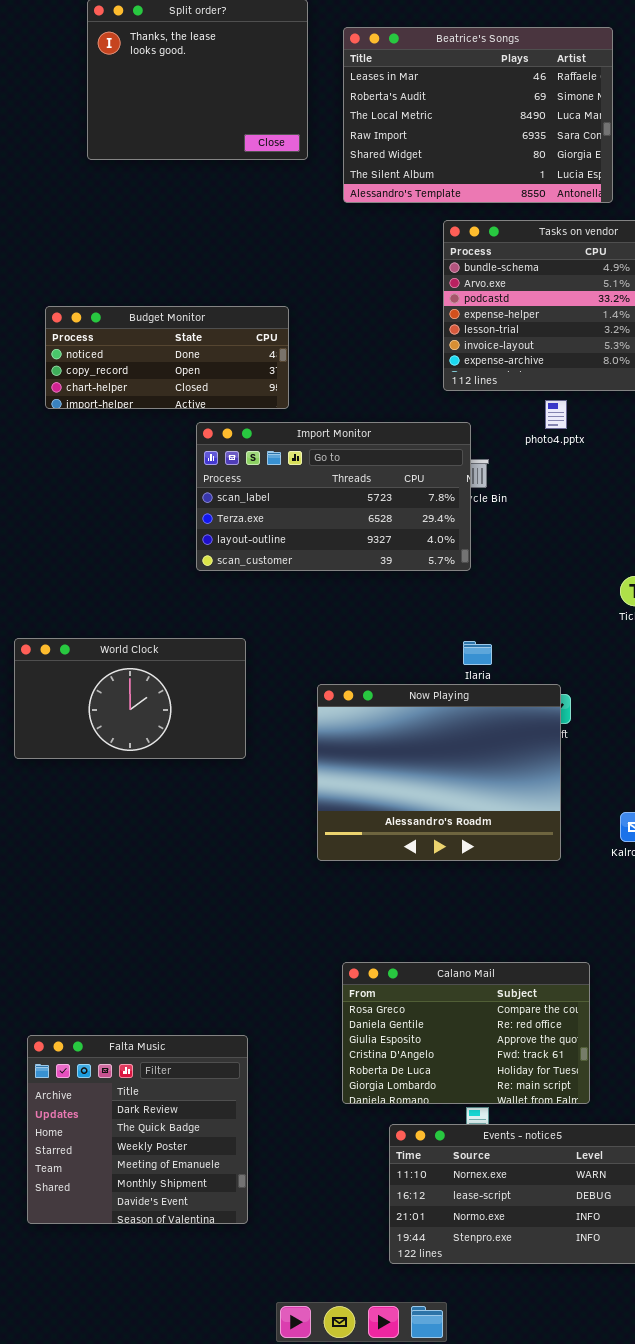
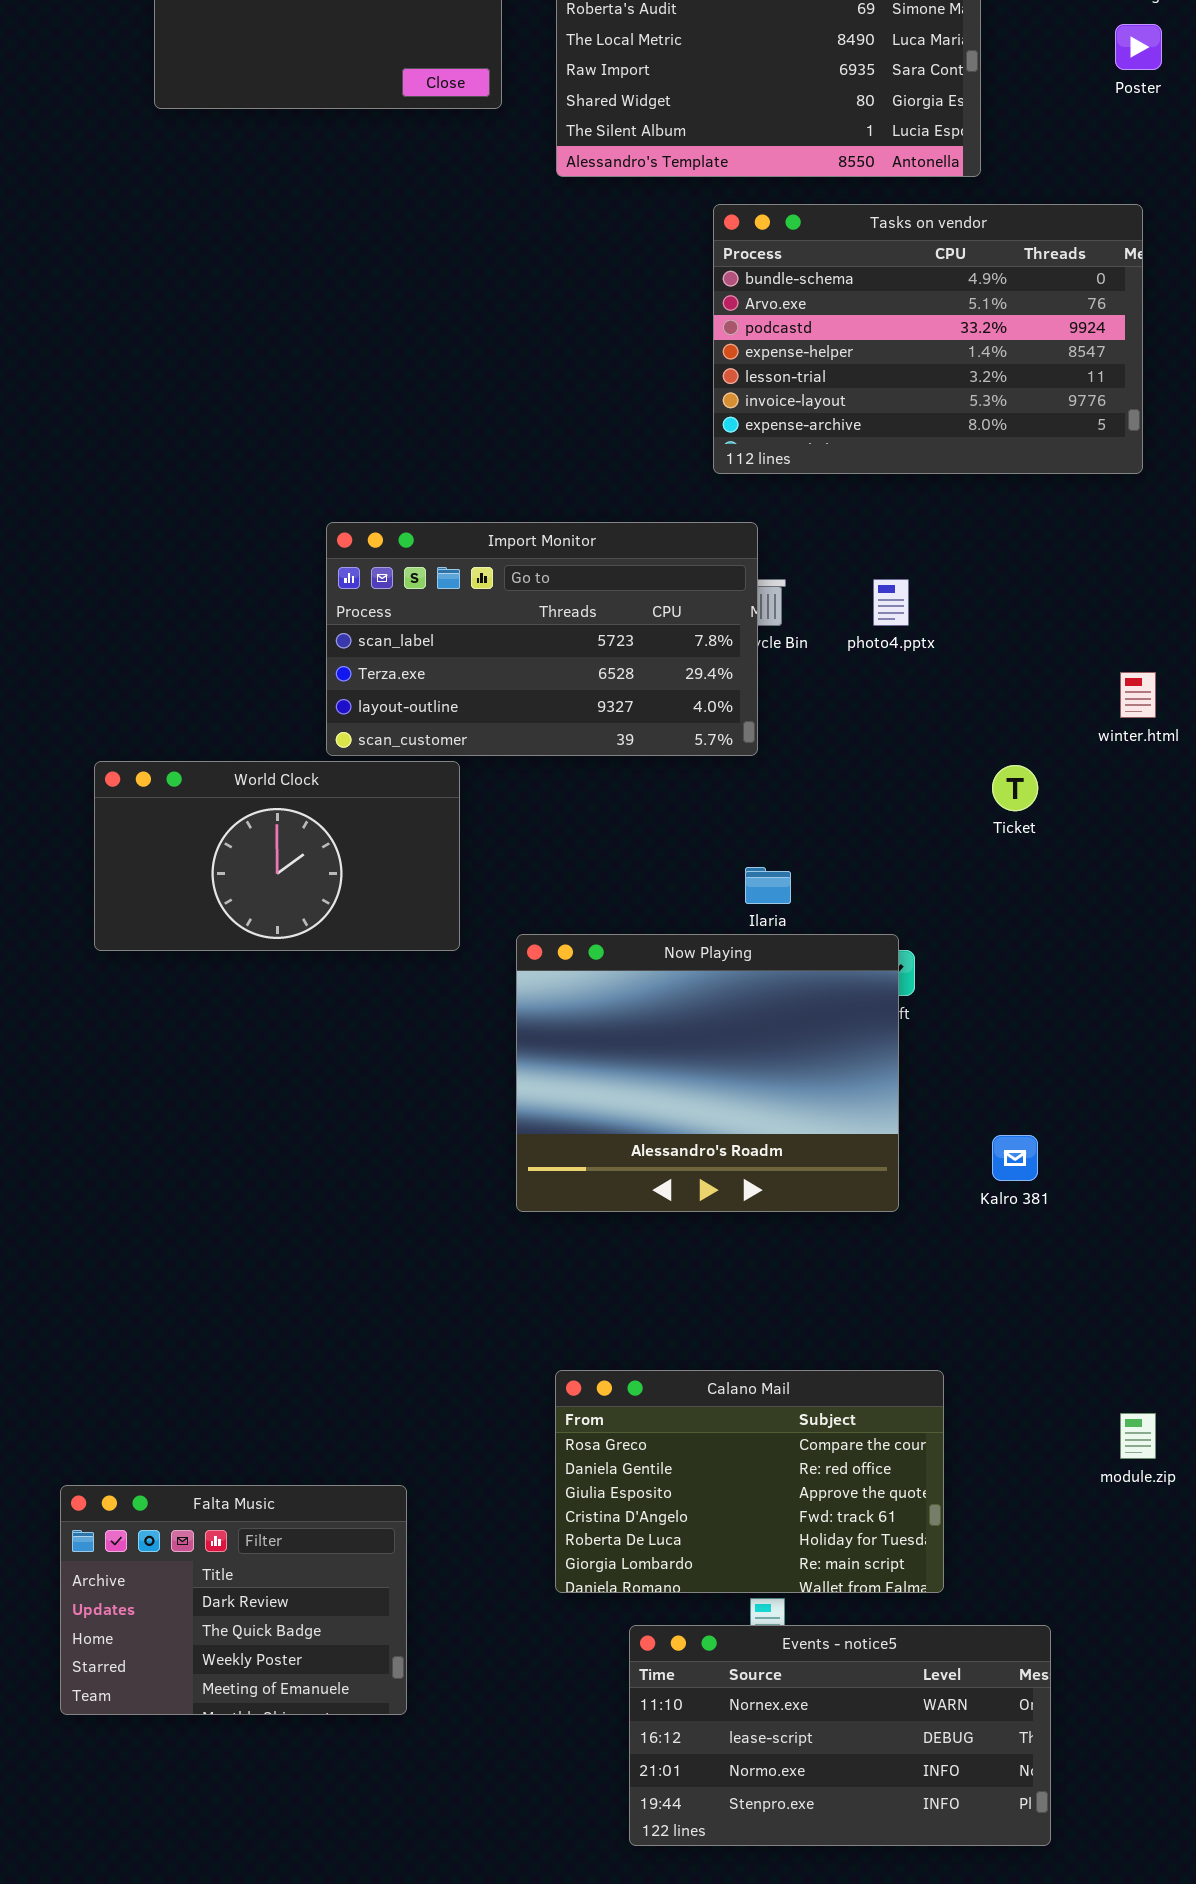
Budget Monitor: [45,306,289,409] -> none, closed
photo4.pptx: [545,400,567,429] -> [873,579,909,626], moved
World Clock: [14,638,246,759] -> [94,761,460,951], moved
Falta Music: [27,1035,248,1224] -> [60,1485,407,1715], resized

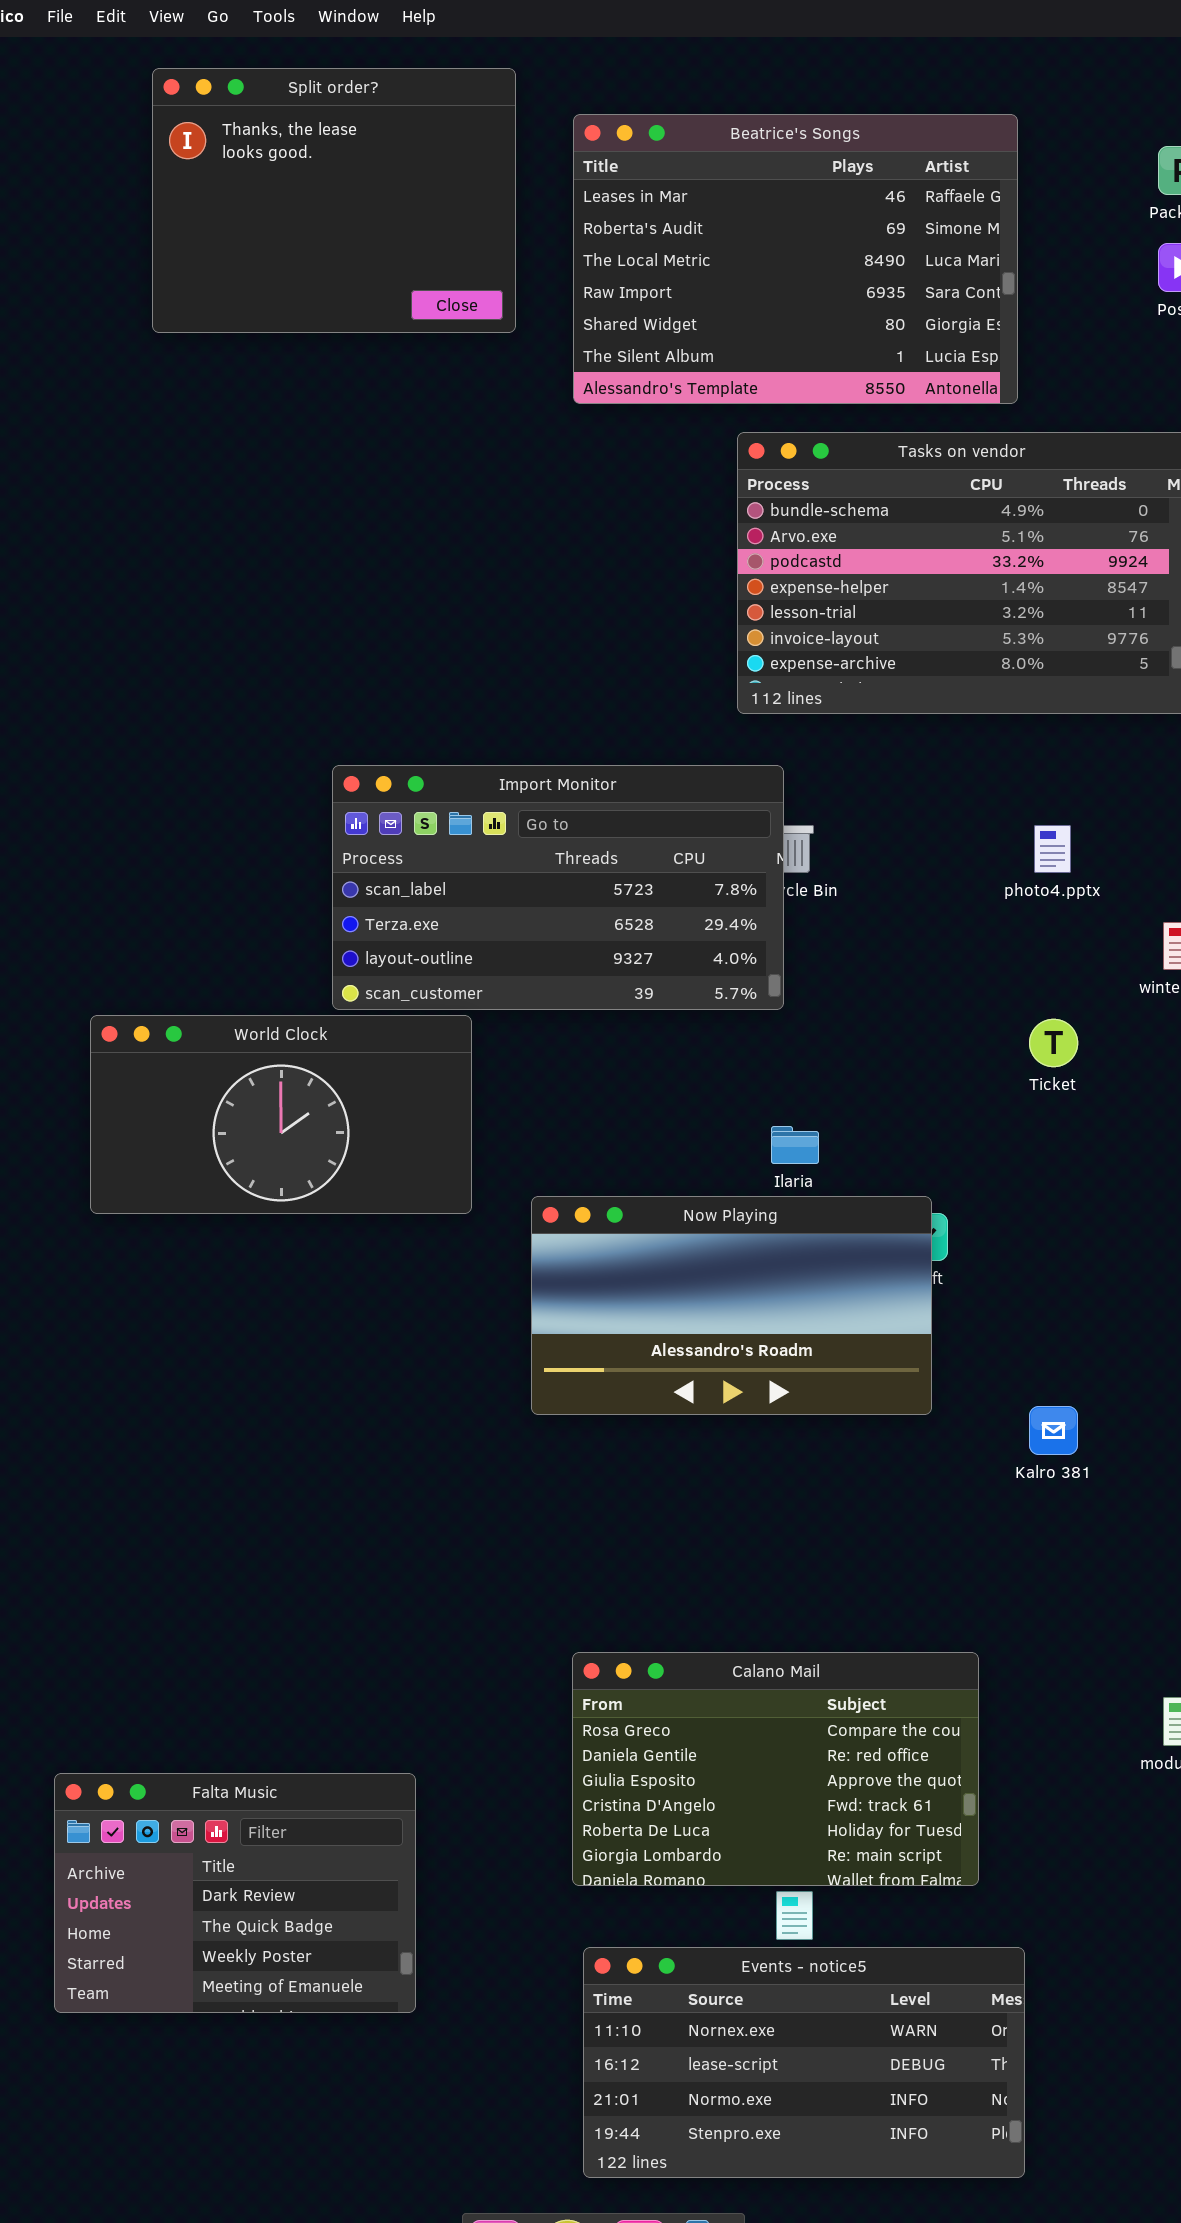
photo4.pptx: [873,579,909,626] -> [1034,825,1071,873], moved
Now Playing: [516,934,899,1212] -> [531,1196,932,1415], resized
Events - notice5: [629,1625,1051,1846] -> [583,1947,1025,2178], moved

